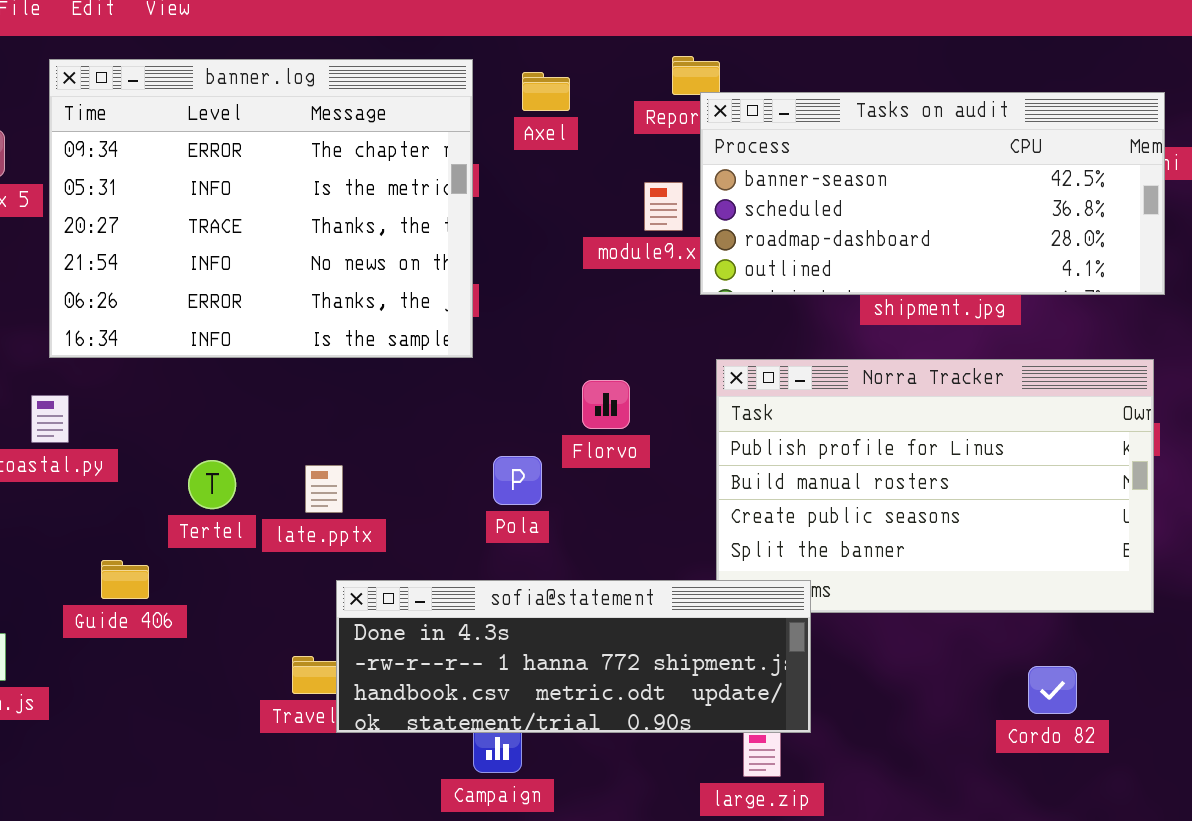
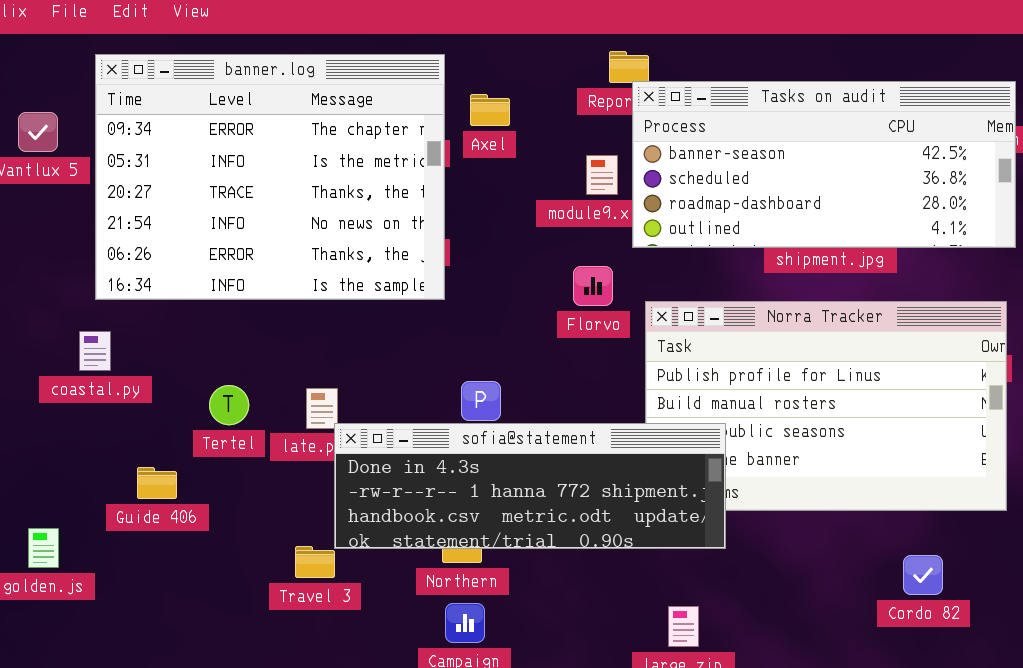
Axel: [522,72,570,111] -> [470,94,510,126], moved
Florvo: [582,380,630,429] -> [573,266,613,306], moved
sofia@statement: [336,580,811,733] -> [334,423,726,549], moved

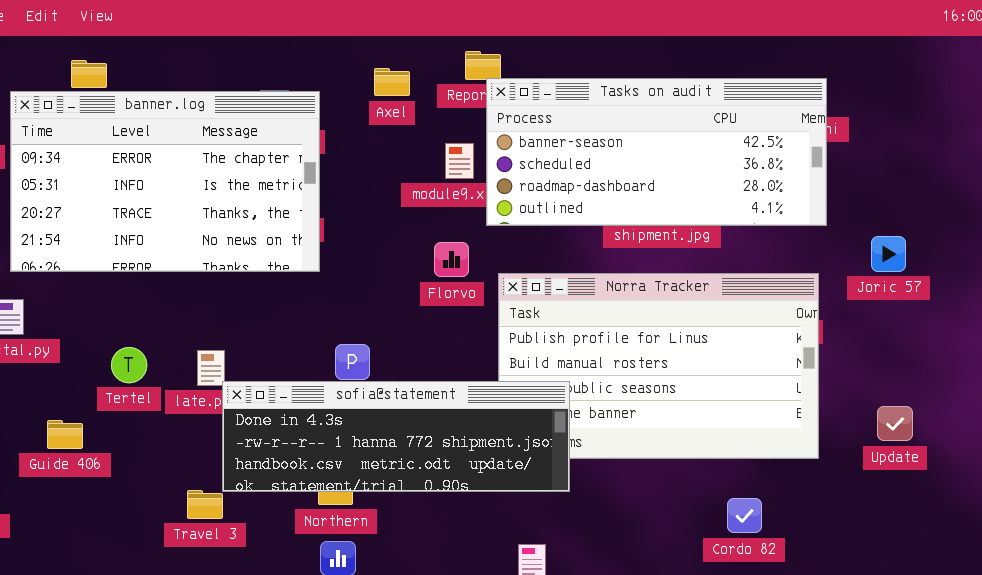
banner.log: [95,54,445,300] -> [10,91,320,272], resized
Axel: [470,94,510,126] -> [374,68,410,96], moved

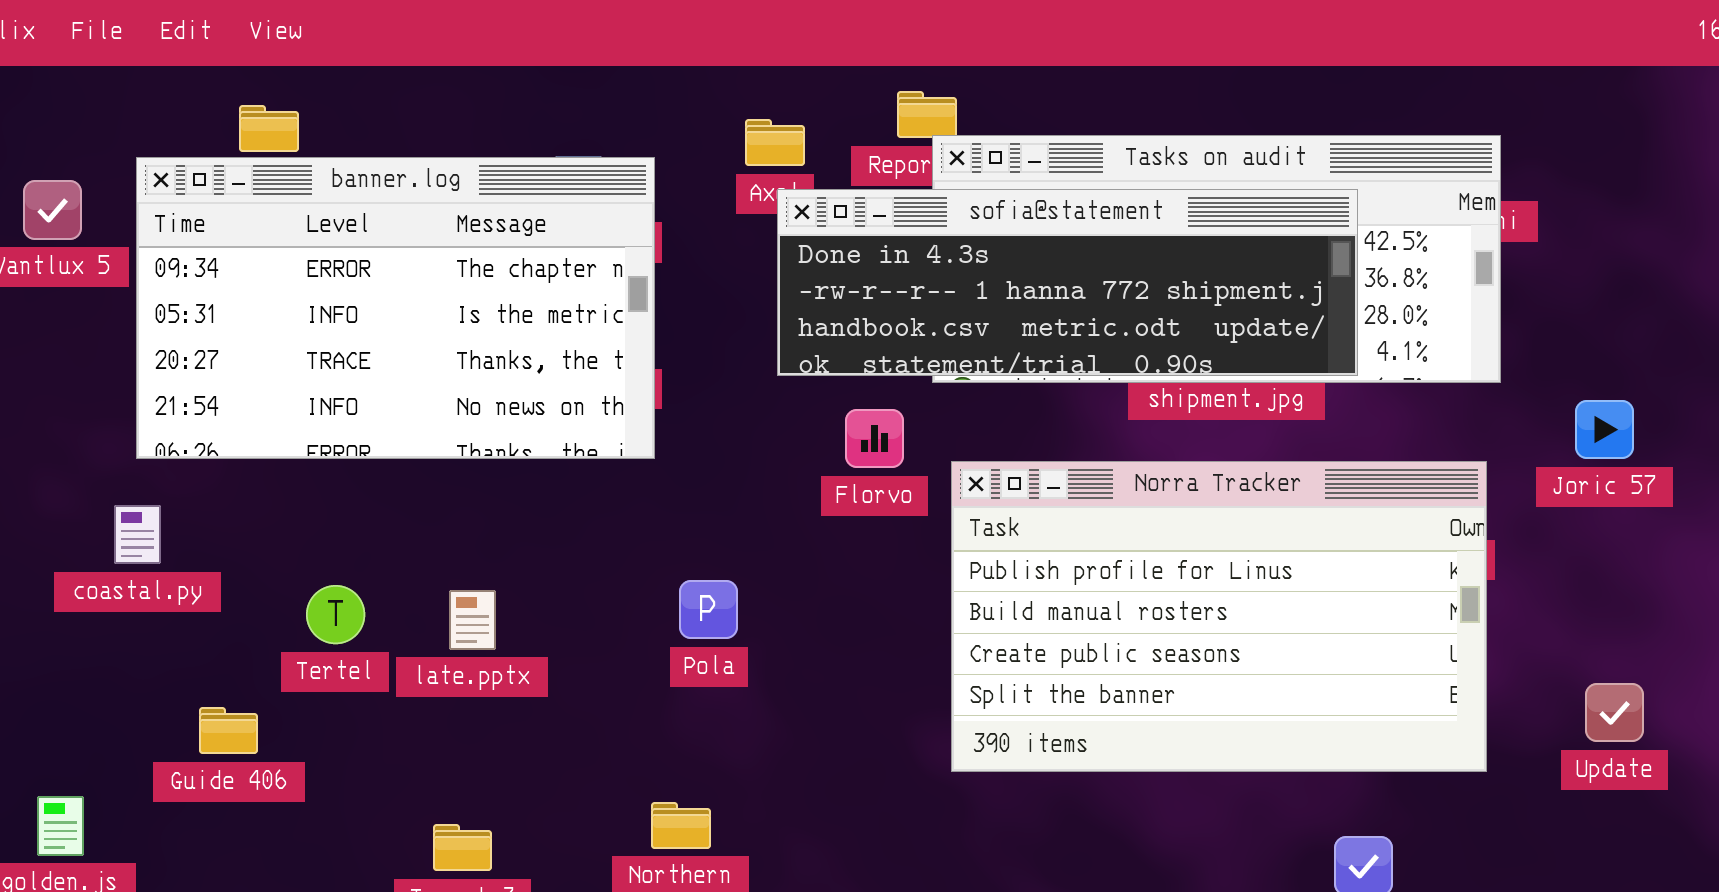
sofia@statement: [222,381,570,492] -> [777,189,1358,376], moved

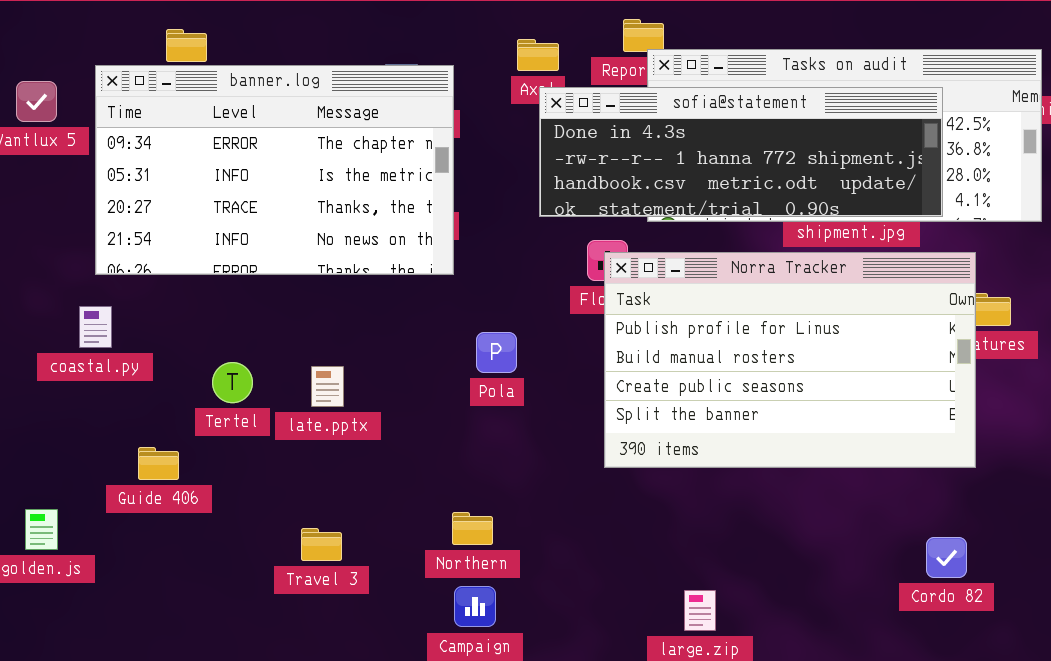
Norra Tracker: [951,461,1487,772] -> [604,252,976,468], moved
Pola: [679,580,738,639] -> [476,332,517,373], moved

